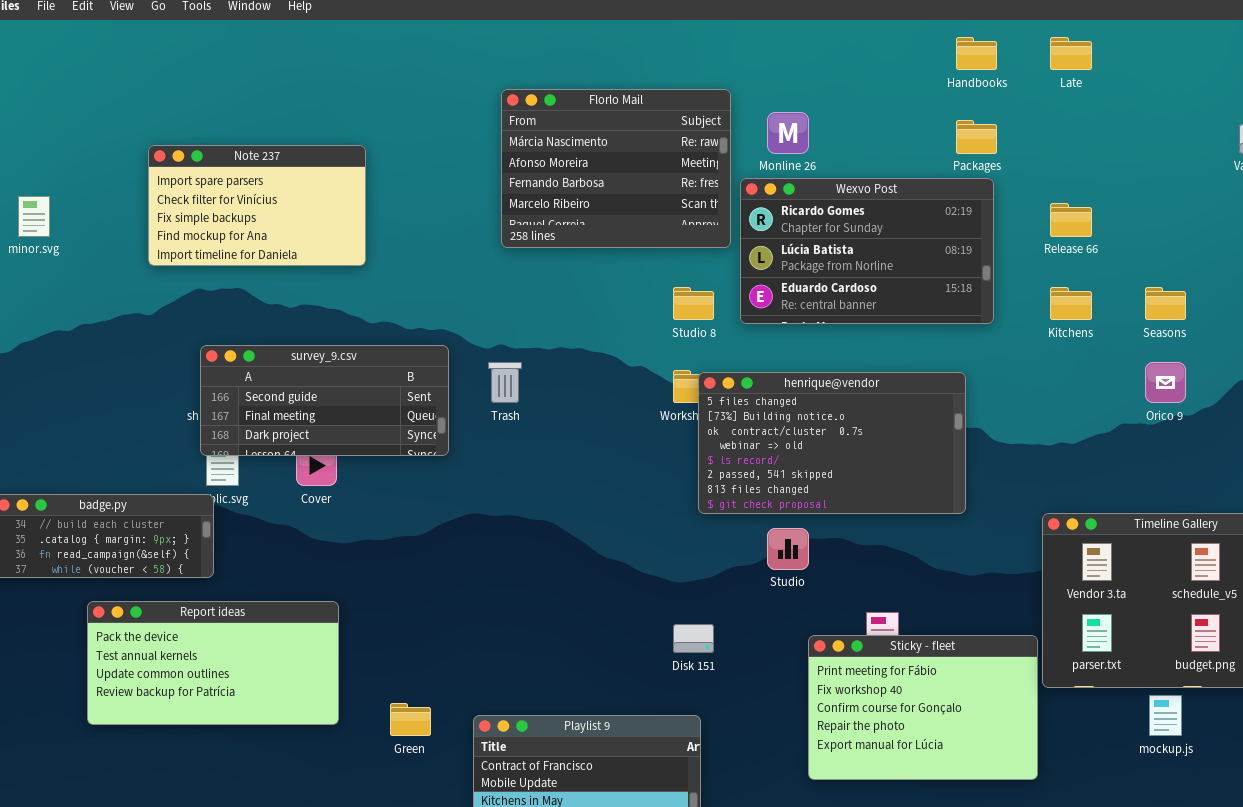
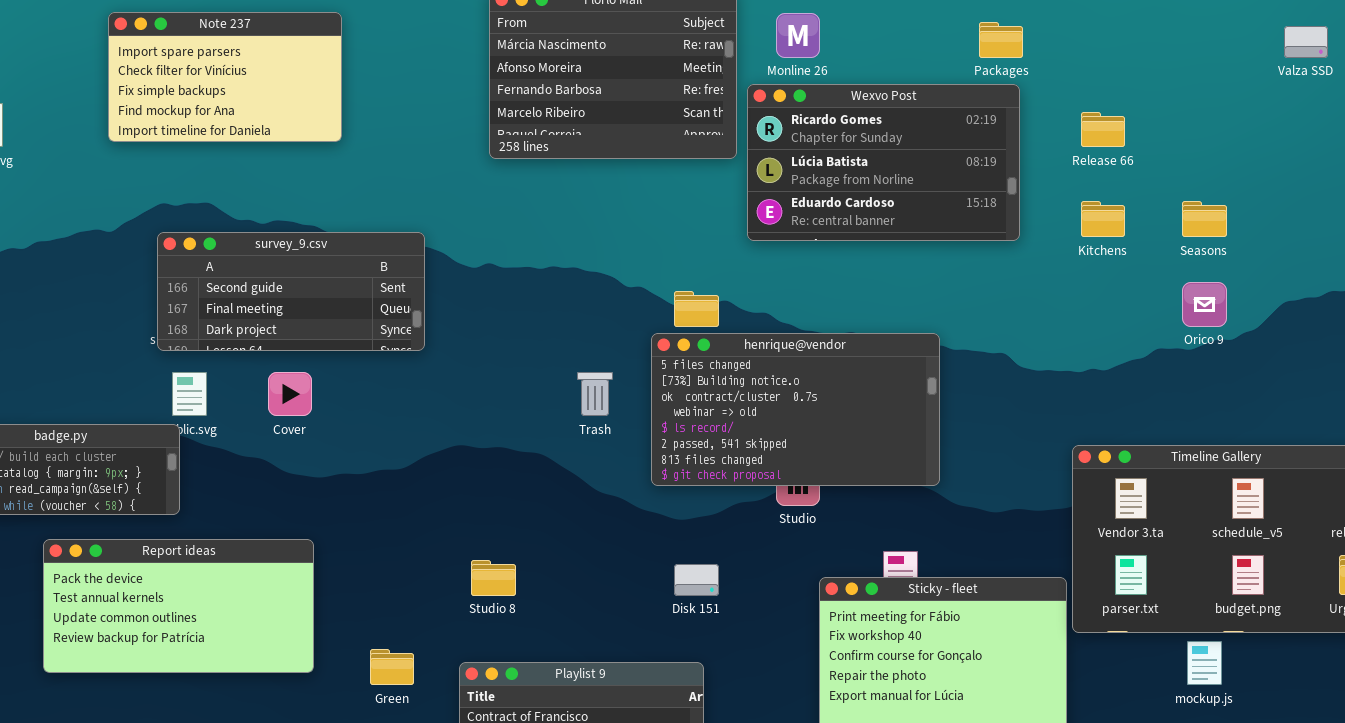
Note 237: [148,145,366,266] -> [108,12,342,142], moved
Studio 8: [673,287,714,320] -> [471,560,516,596], moved
survey_9.csv: [200,345,449,456] -> [157,232,425,351], moved
Trash: [488,362,522,403] -> [577,372,613,416], moved
henrique@vendor: [698,372,966,514] -> [651,333,940,486], moved

